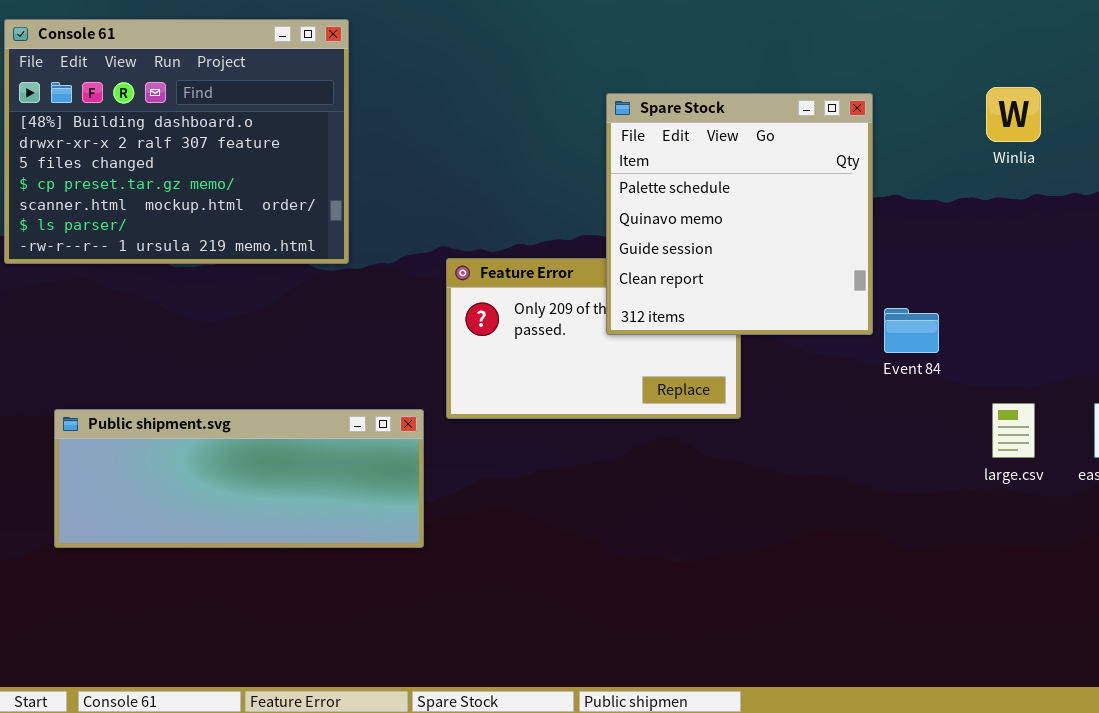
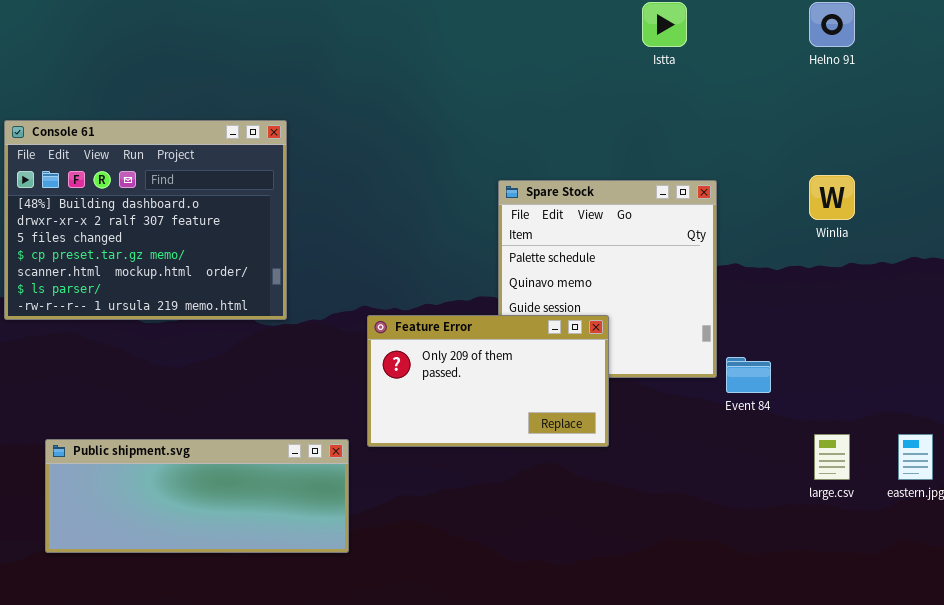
Feature Error: [446,258,741,419] -> [367,315,609,447], raised

